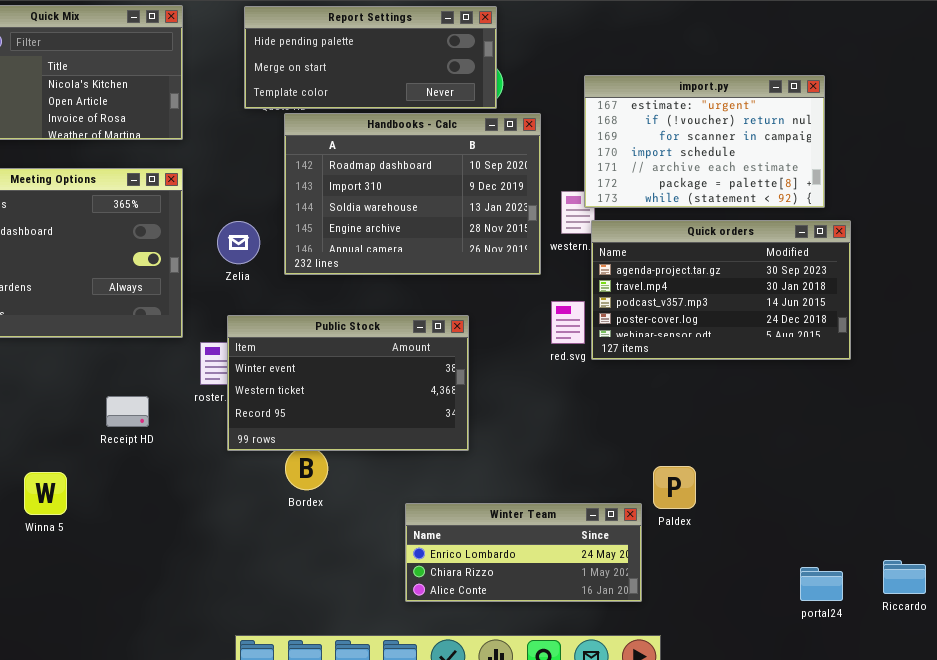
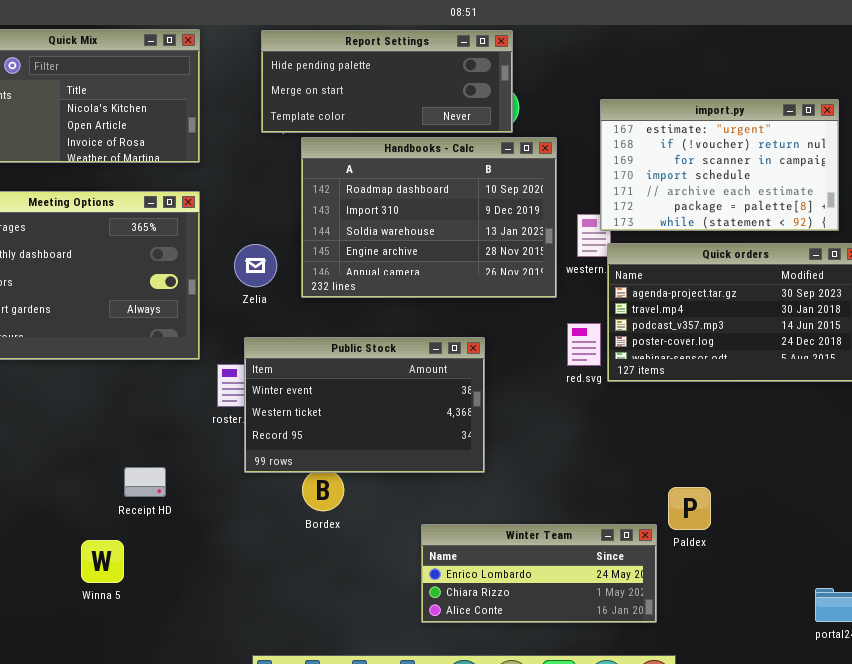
Receipt HD: [106,396,149,427] -> [124,467,166,497], moved
Winna 5: [24,472,67,515] -> [81,540,124,583], moved

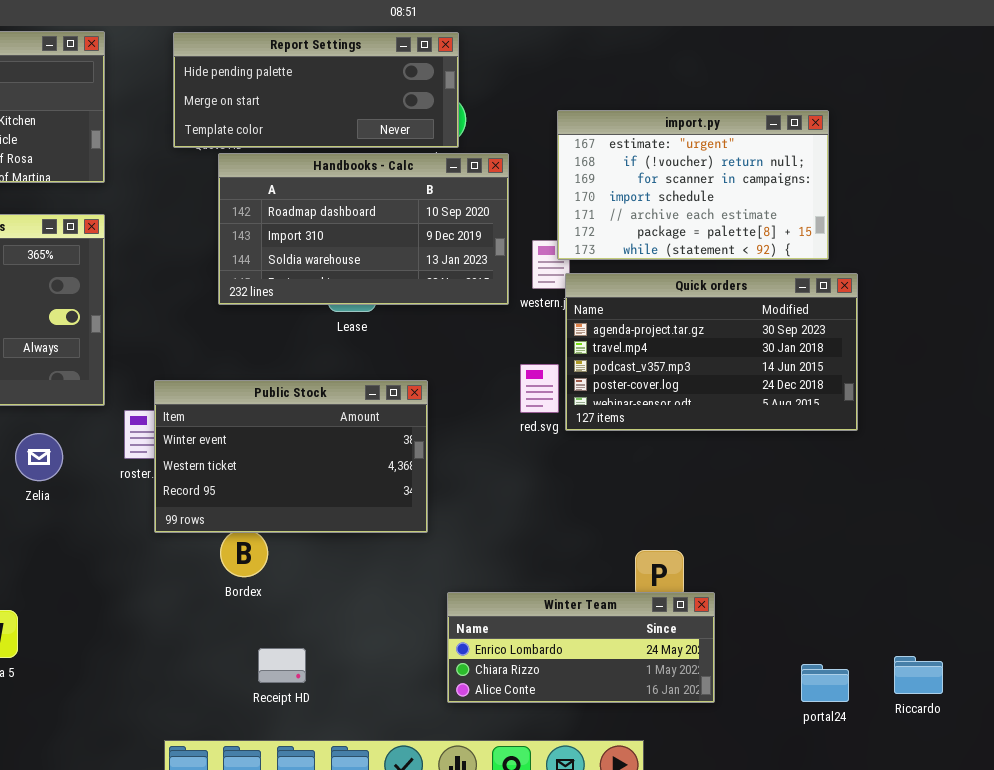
Handbooks - Calc: [301,137,557,298] -> [218,153,509,305], resized
Zelia: [234,244,277,287] -> [15,433,63,481], moved
Receipt HD: [124,467,166,497] -> [258,648,306,683], moved
Winter Team: [421,524,657,623] -> [447,592,715,703], moved

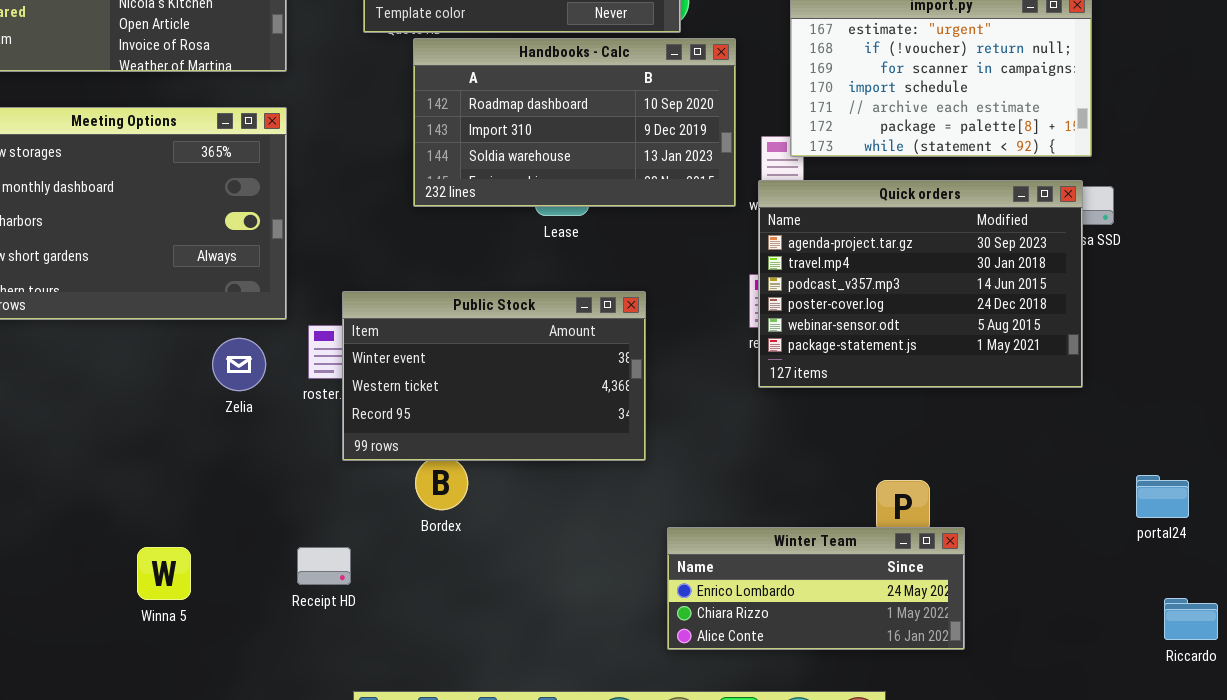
Quick orders: [565,273,858,431] -> [758,180,1083,388], moved, resized
Zelia: [15,433,63,481] -> [212,338,266,391], moved
Receipt HD: [258,648,306,683] -> [297,547,351,585], moved
portal24: [801,664,849,702] -> [1136,475,1189,518], moved

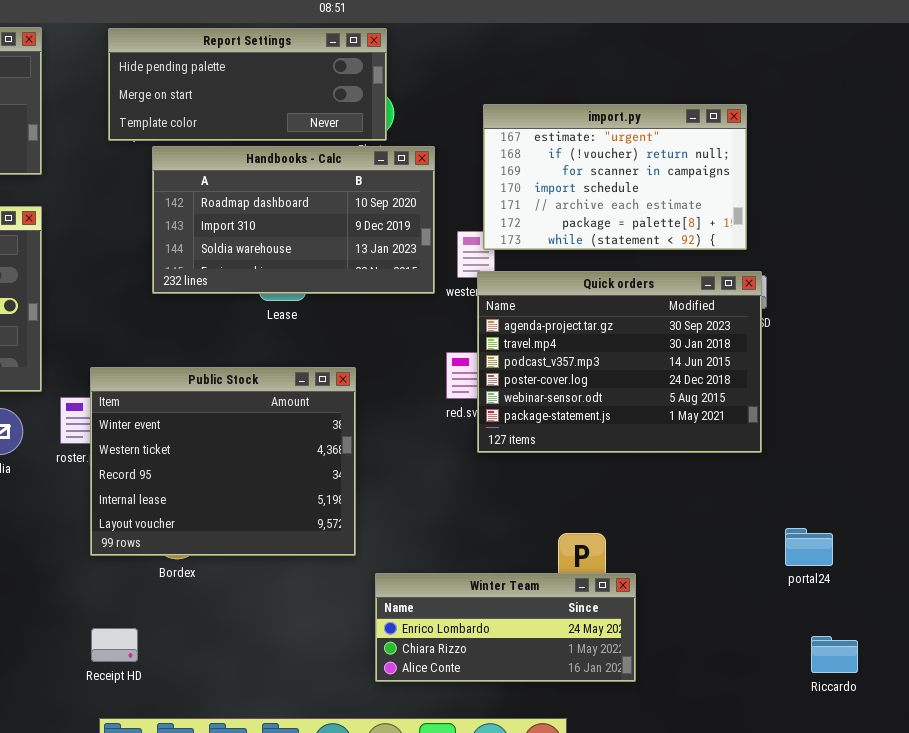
Quick orders: [758,180,1083,388] -> [477,271,762,453], moved
Public Stock: [342,291,646,461] -> [90,367,356,556], resized
Receipt HD: [297,547,351,585] -> [91,628,138,662], moved

